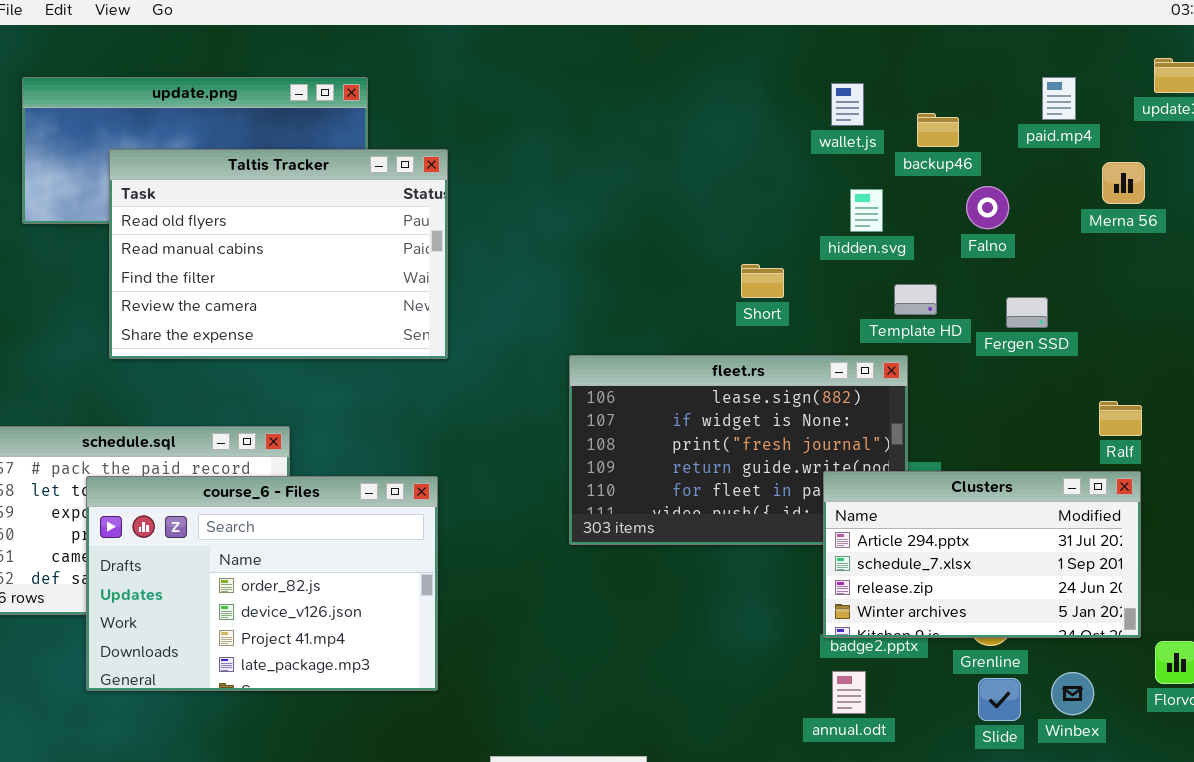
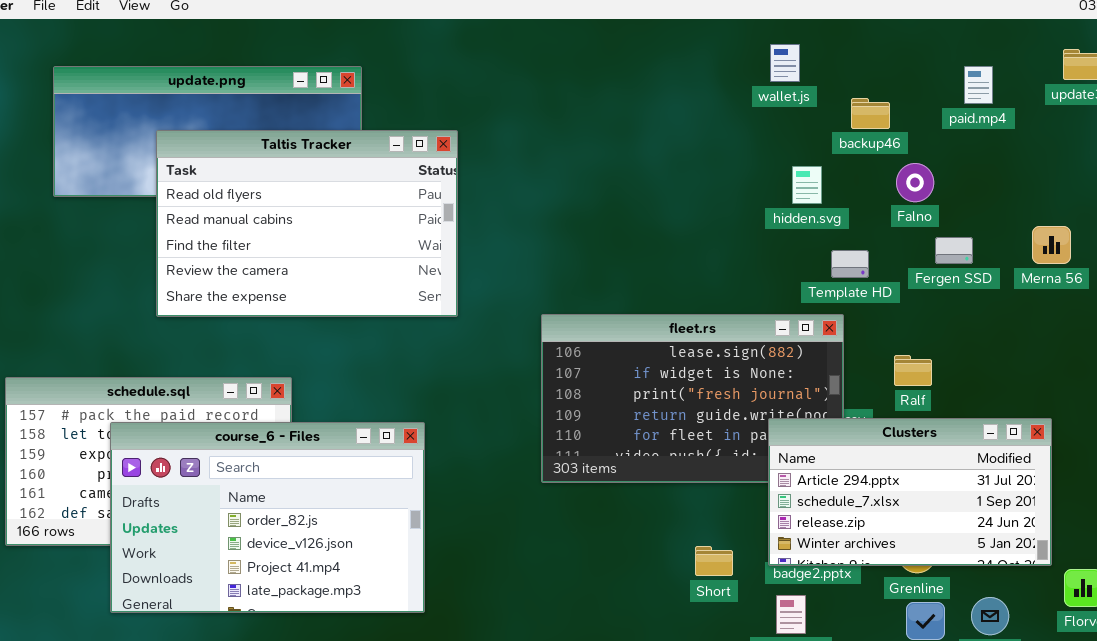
wallet.js: [831,83,864,126] -> [770,44,800,82], moved
Taltis Tracker: [109,149,448,359] -> [156,130,458,317], moved
Merna 56: [1102,162,1145,204] -> [1032,226,1071,264], moved
Short: [741,264,784,298] -> [695,546,733,576], moved
Fergen SSD: [1006,297,1048,328] -> [935,237,973,264], moved
Ralf: [1099,401,1142,436] -> [894,355,932,386], moved

